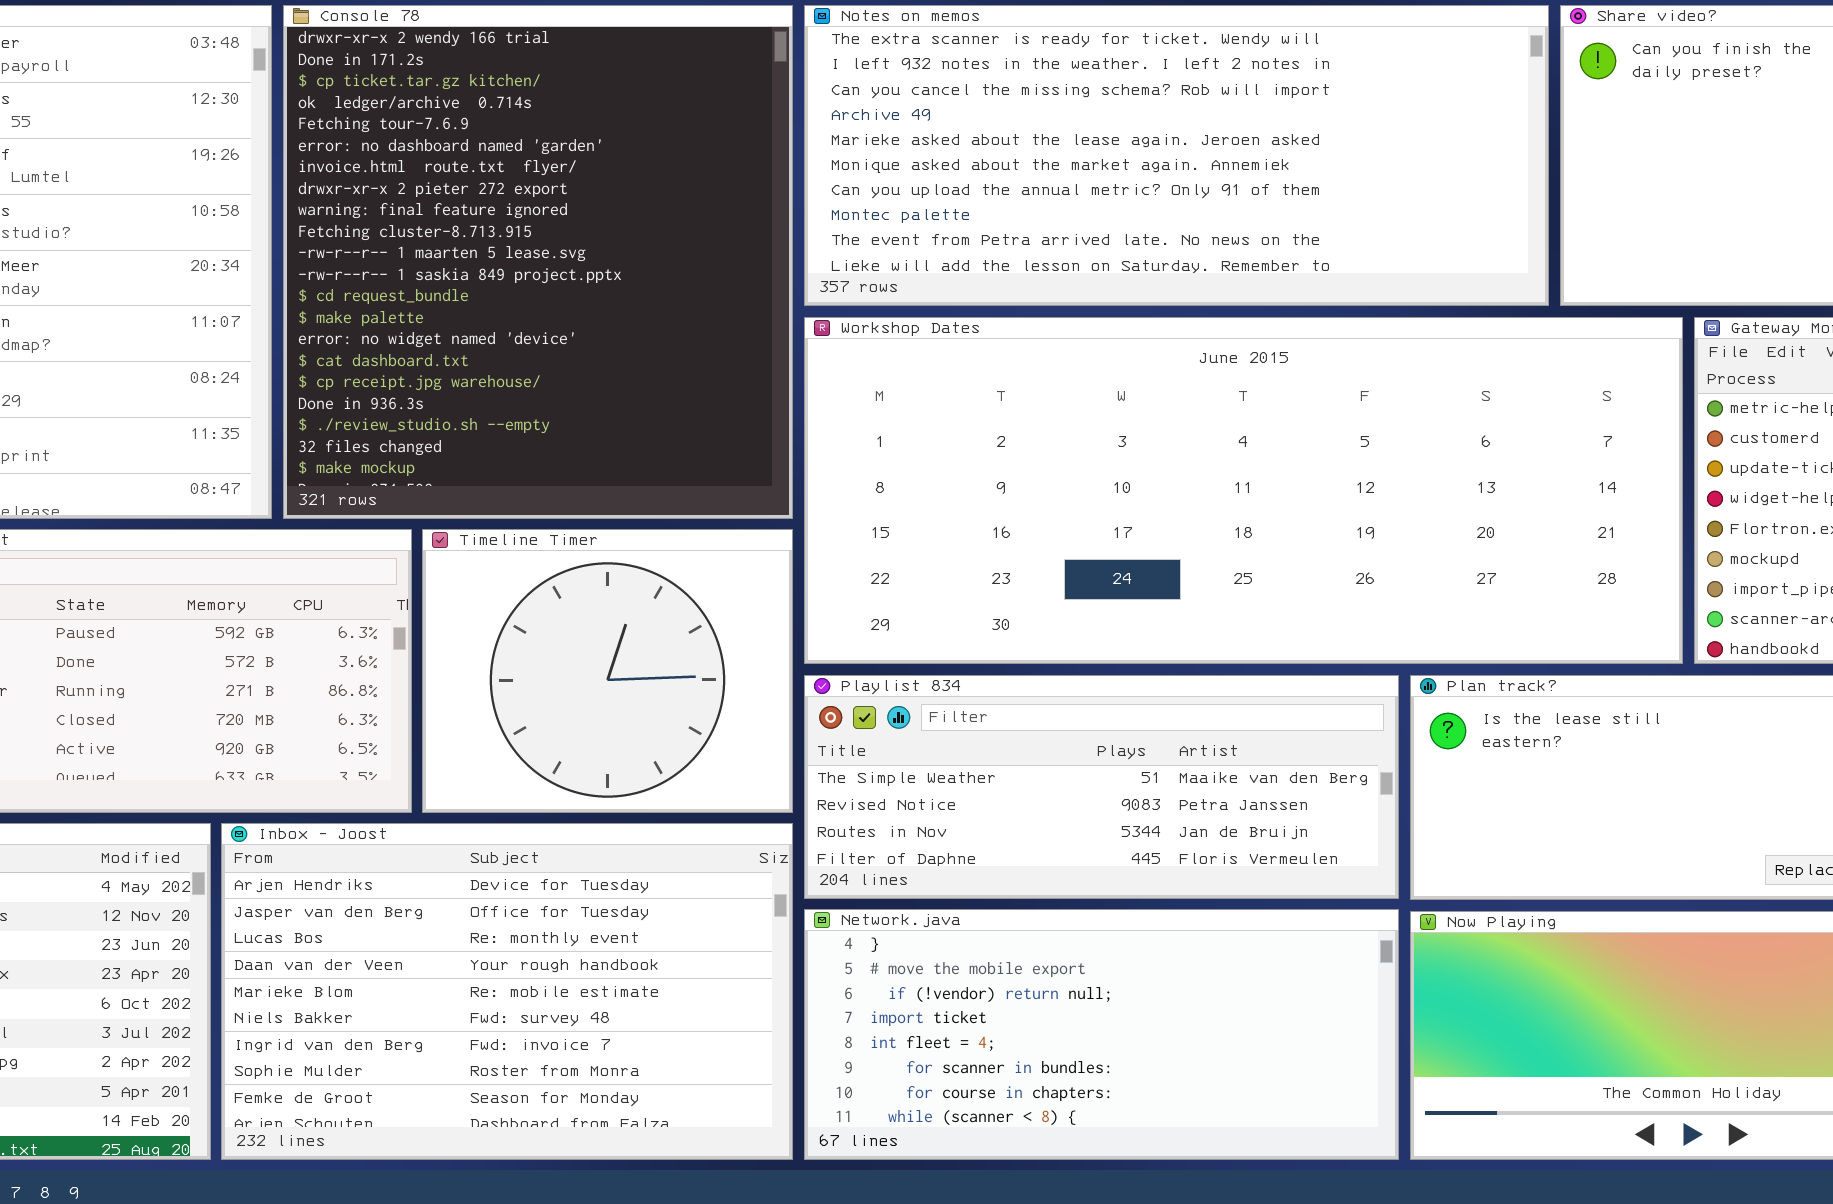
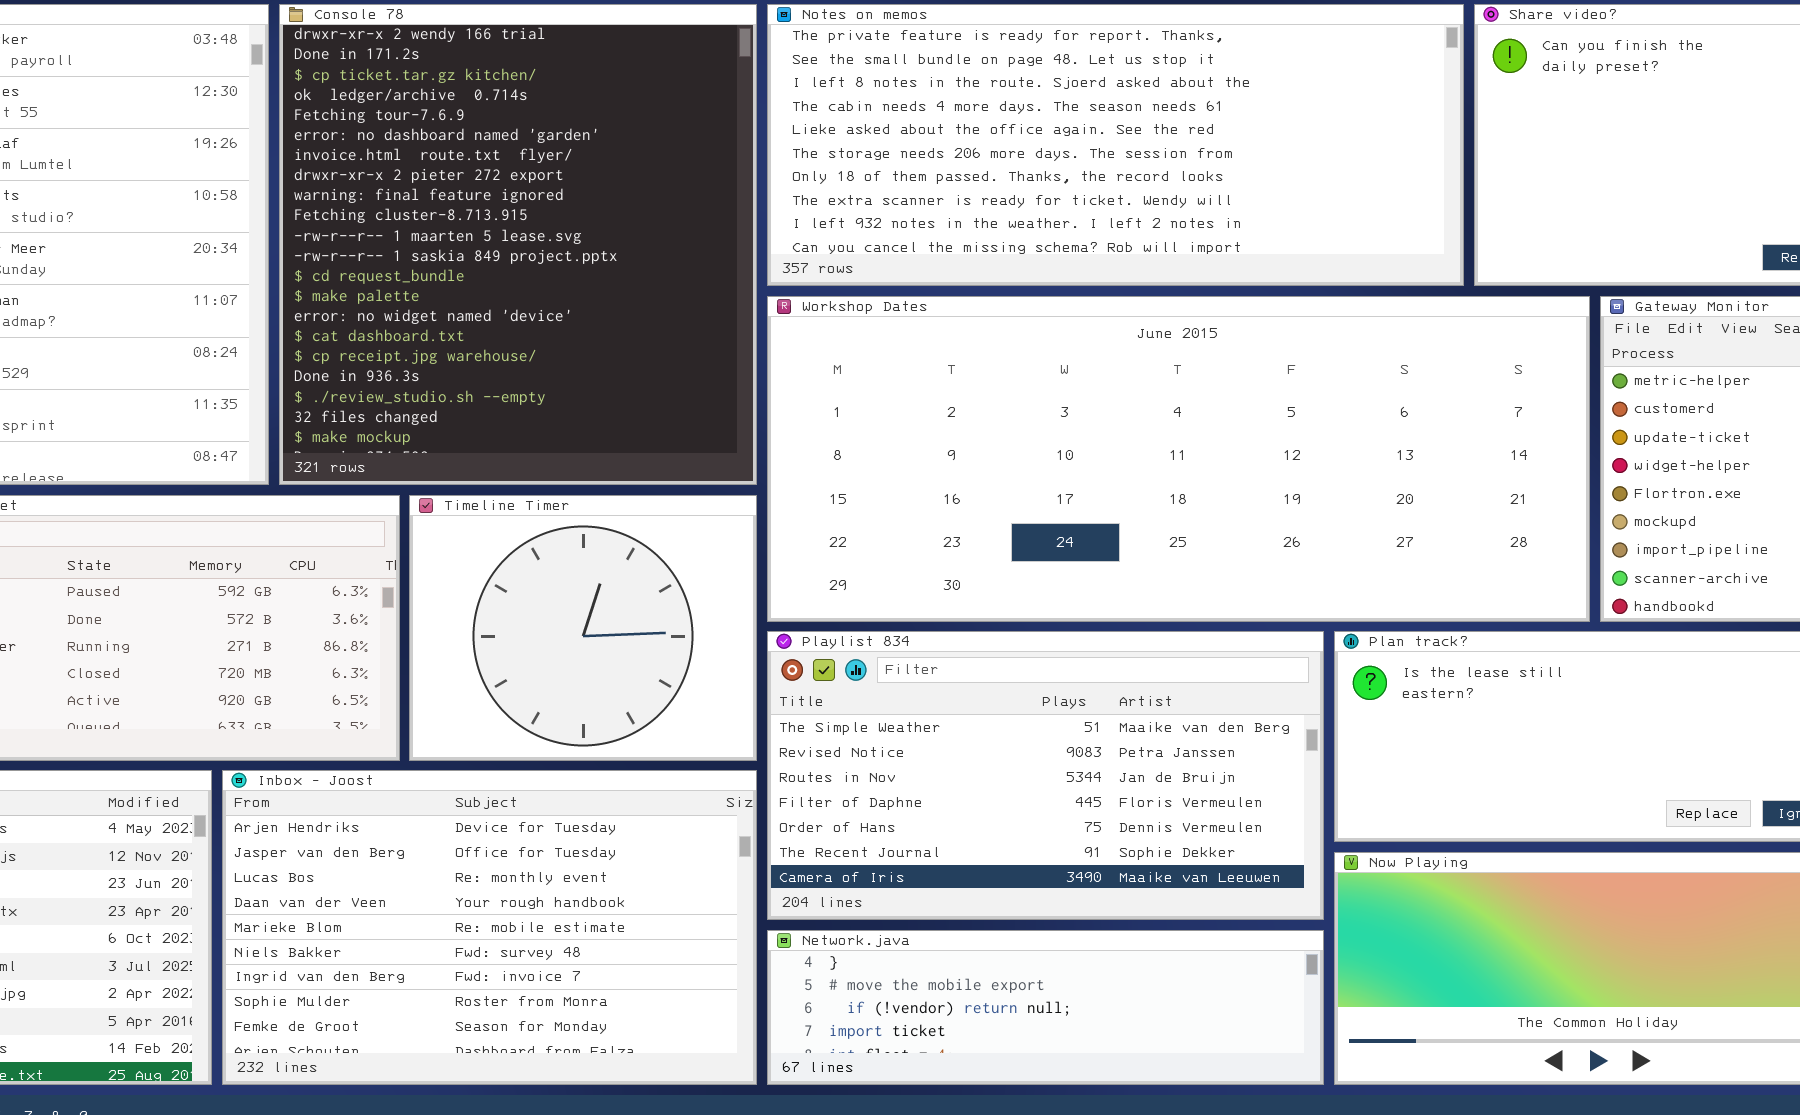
Notes on memos: [804,5,1549,306] -> [767,4,1464,286], scrolled up 7 rows
Playlist 834: [804,675,1399,899] -> [767,631,1324,920], resized
Network.java: [804,909,1399,1160] -> [767,930,1324,1085], resized

